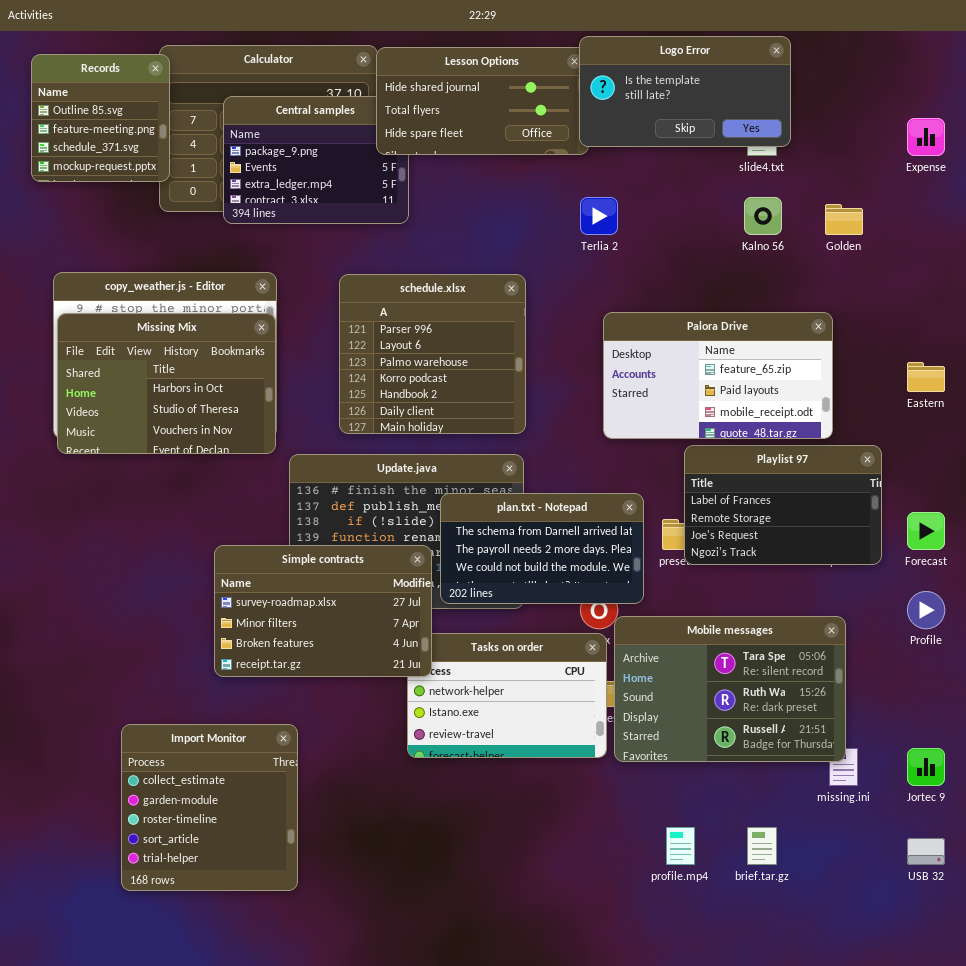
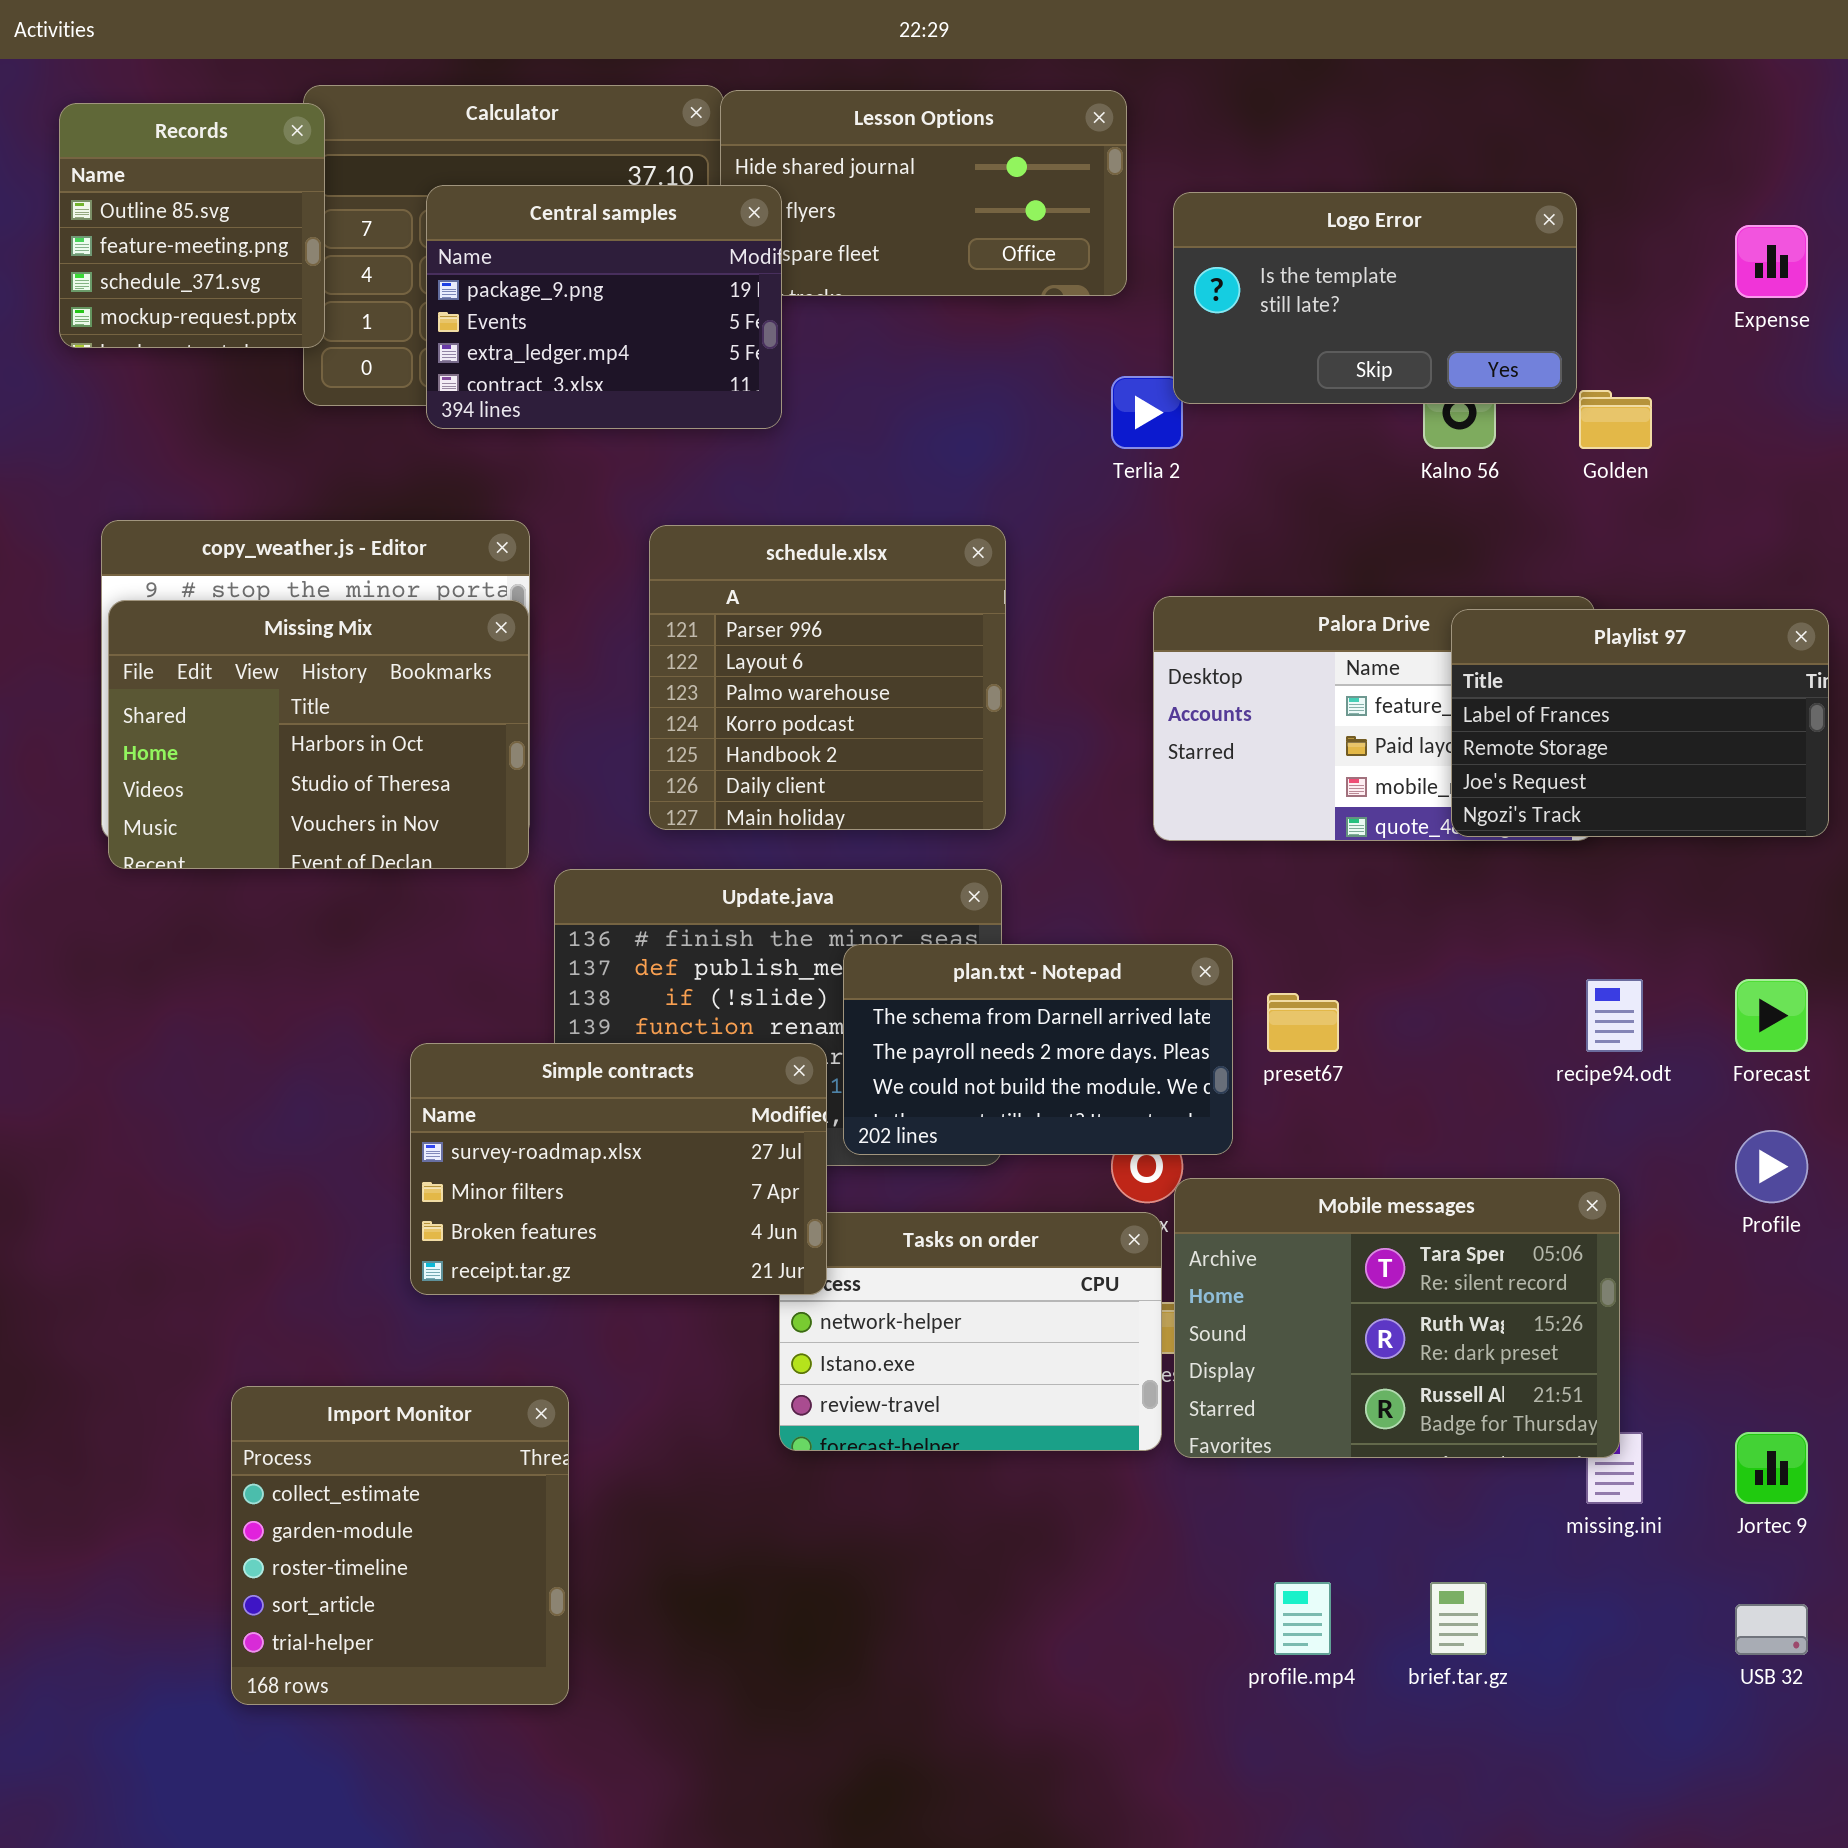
Logo Error: [579,36,791,147] -> [1173,192,1577,404], moved
Central samples: [223,96,409,224] -> [426,185,782,429], raised
Playlist 97: [684,445,882,565] -> [1451,609,1829,837], moved

